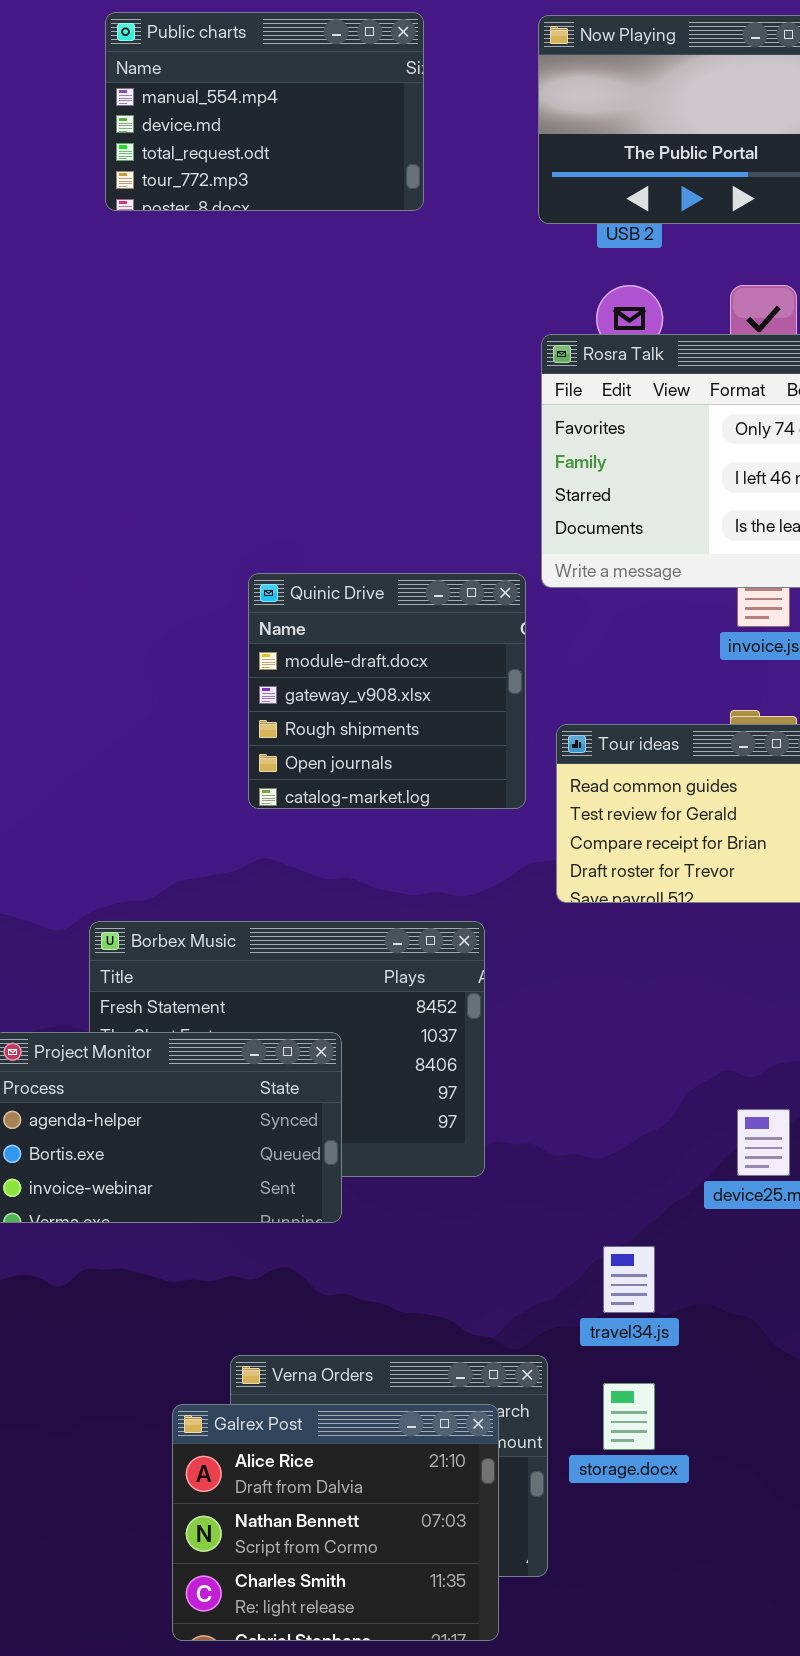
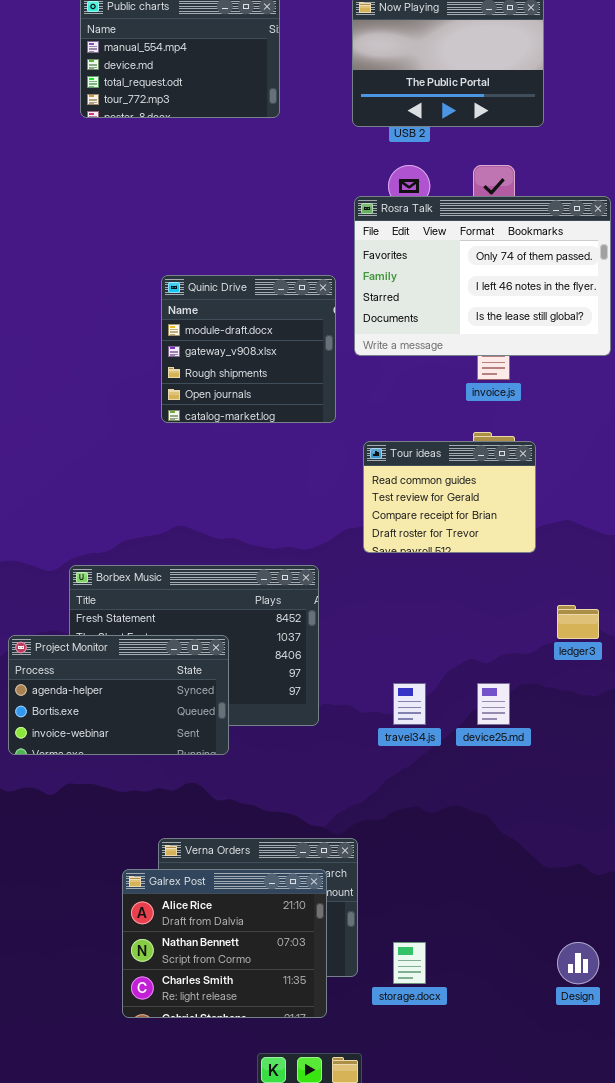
Quinic Drive: [248,573,526,809] -> [161,275,336,423], moved
travel34.js: [603,1246,655,1313] -> [393,683,426,725], moved
storage.docx: [603,1383,655,1450] -> [393,942,426,984], moved

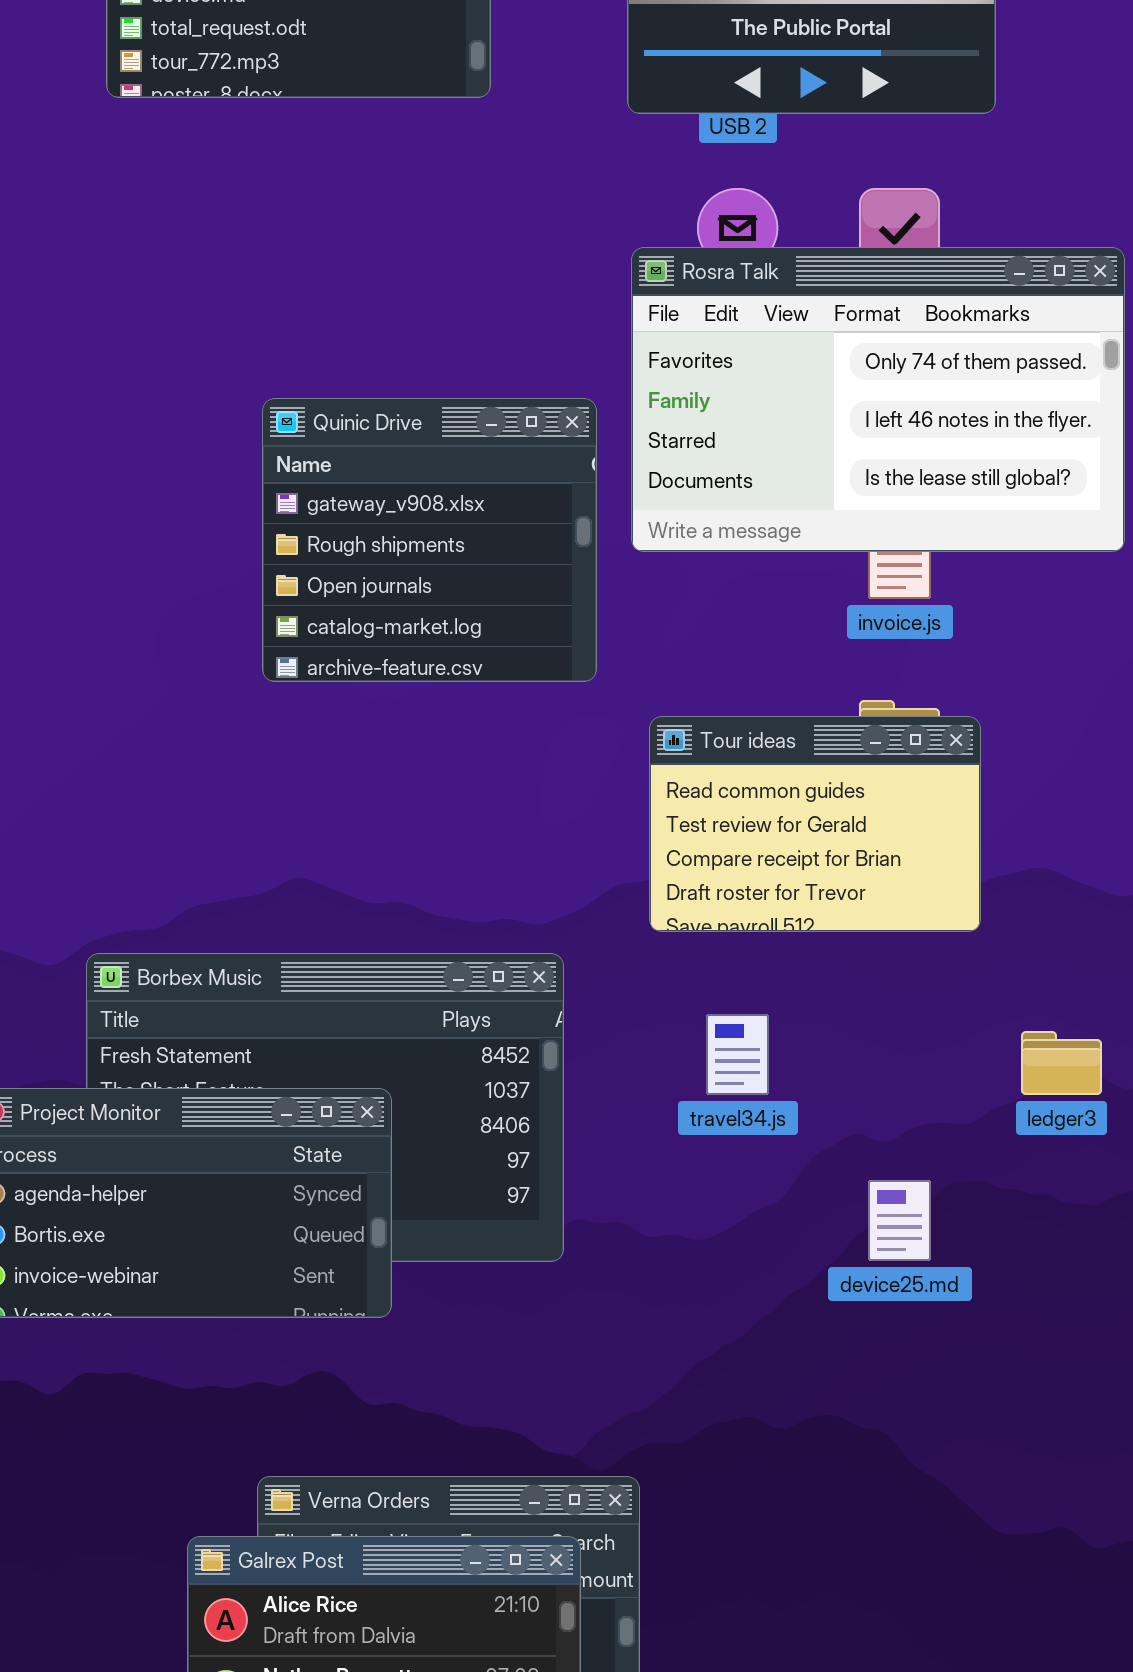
Quinic Drive: [161,275,336,423] -> [262,398,597,682], scrolled down 1 row
travel34.js: [393,683,426,725] -> [706,1014,769,1095], moved

